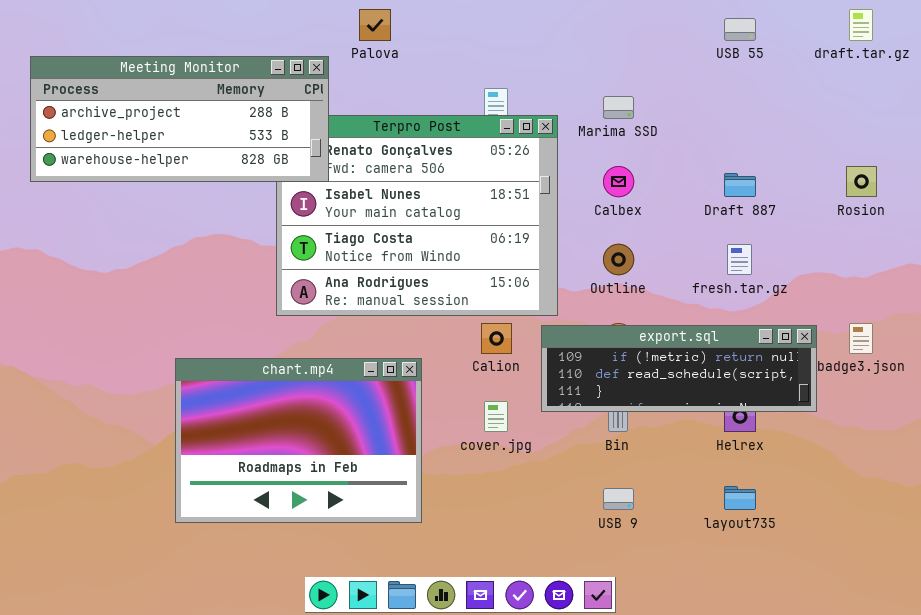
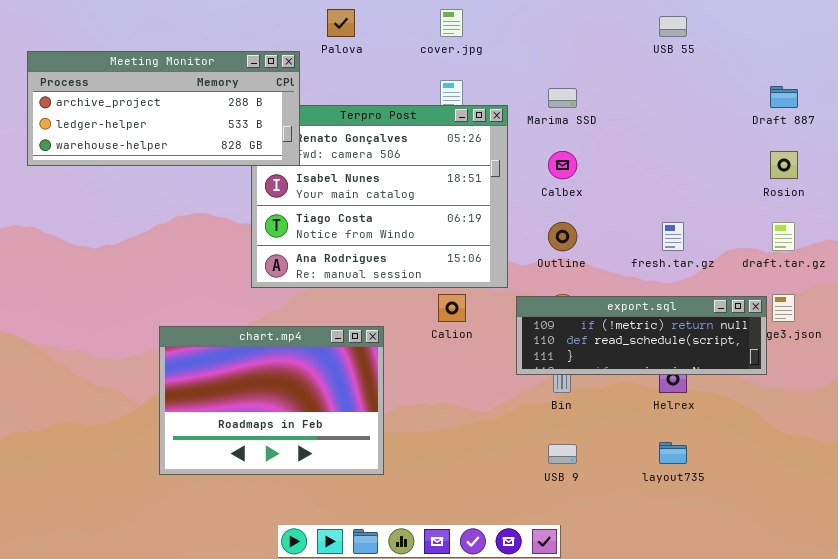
draft.tar.gz: [849,9,873,41] -> [772,222,795,251], moved
Draft 887: [724,173,756,197] -> [770,86,798,108], moved
export.sql: [541,325,817,412] -> [516,296,767,375], moved
cover.jpg: [484,401,508,432] -> [440,9,463,37], moved

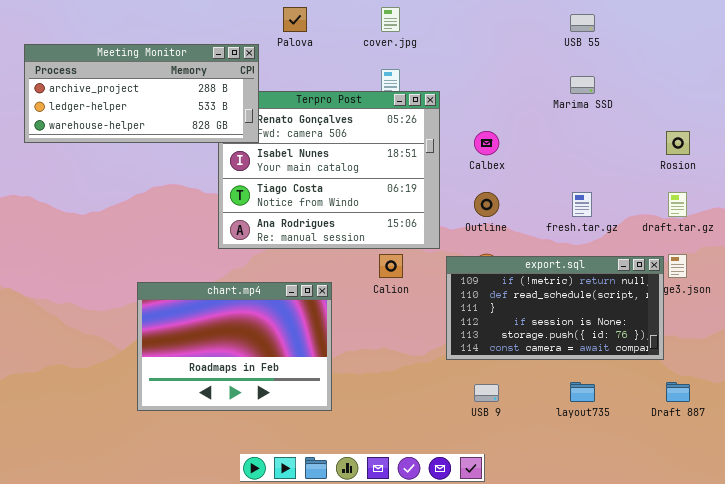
Draft 887: [770,86,798,108] -> [666,382,690,402], moved
Marima SSD: [548,88,577,108] -> [570,76,595,94], moved
export.sql: [516,296,767,375] -> [446,256,664,360], resized

